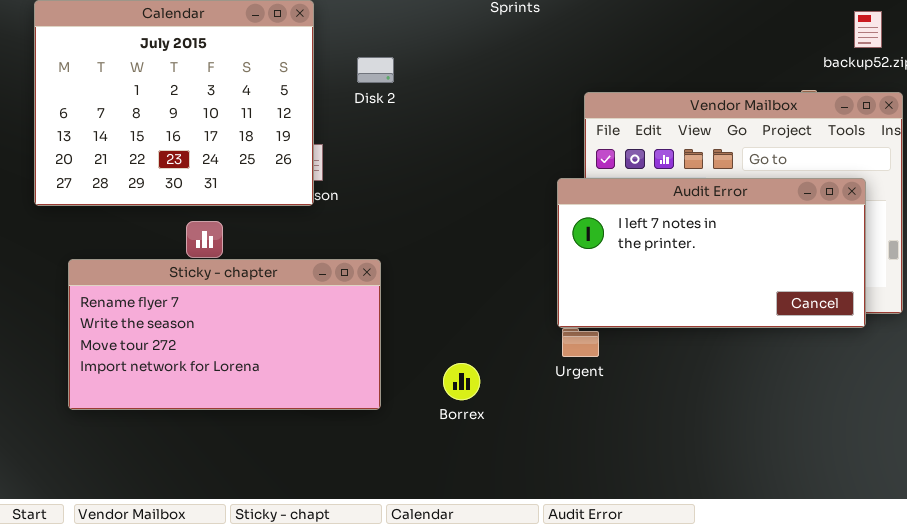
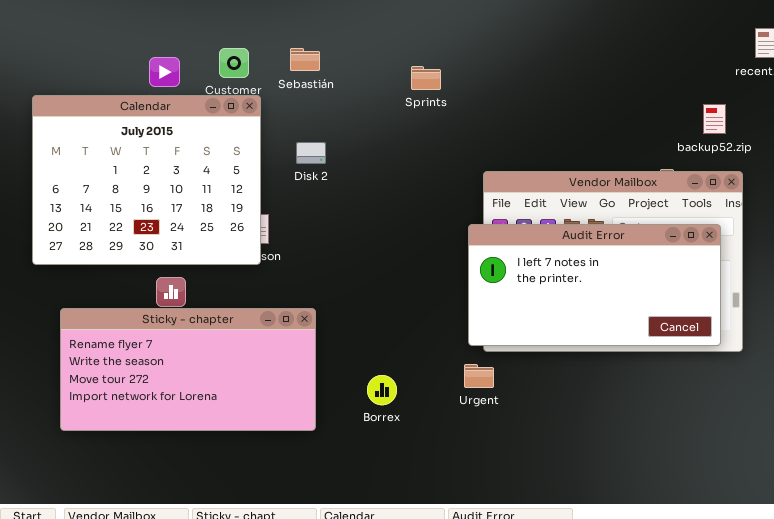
Audit Error: [557,178,866,328] -> [468,224,721,346], moved
Borrex: [443,363,480,400] -> [367,375,397,405], moved

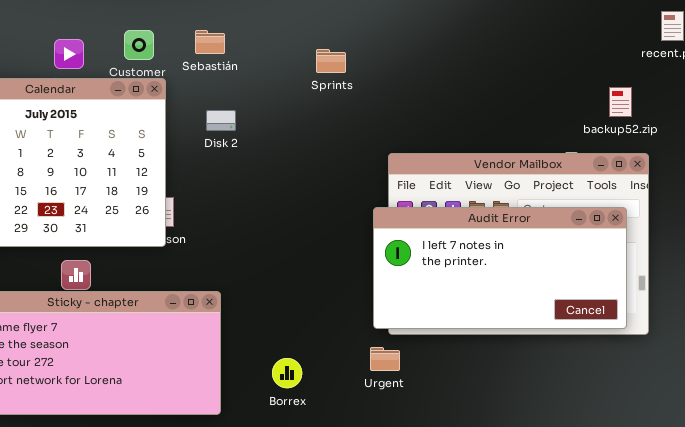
Disk 2: [296,142,326,164] -> [206,110,236,131], moved

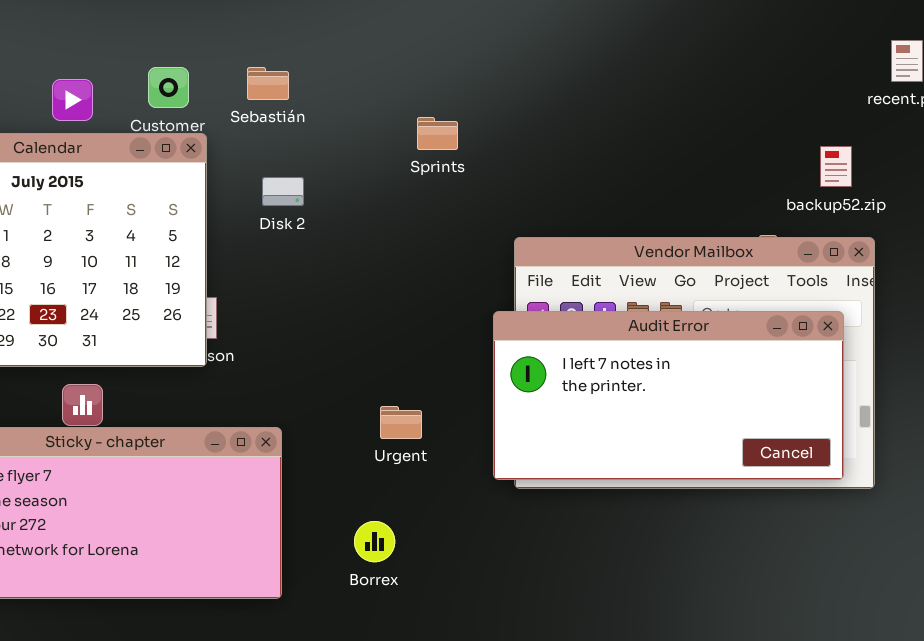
Sprints: [316,49,346,73] -> [417,117,458,150], moved
Urgent: [370,347,400,371] -> [380,406,422,439], moved

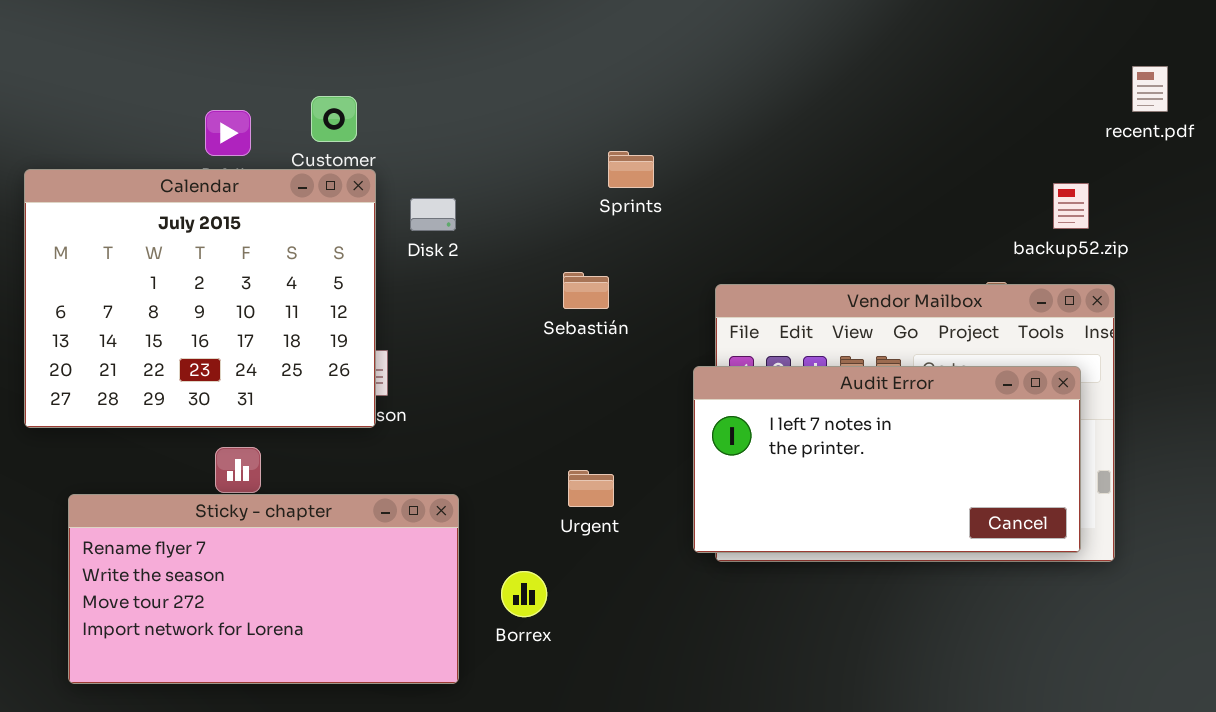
Sebastián: [247,67,289,100] -> [563,272,609,309], moved
Disk 2: [262,177,304,206] -> [410,198,456,231], moved
Borrex: [354,521,395,562] -> [501,571,547,617], moved

